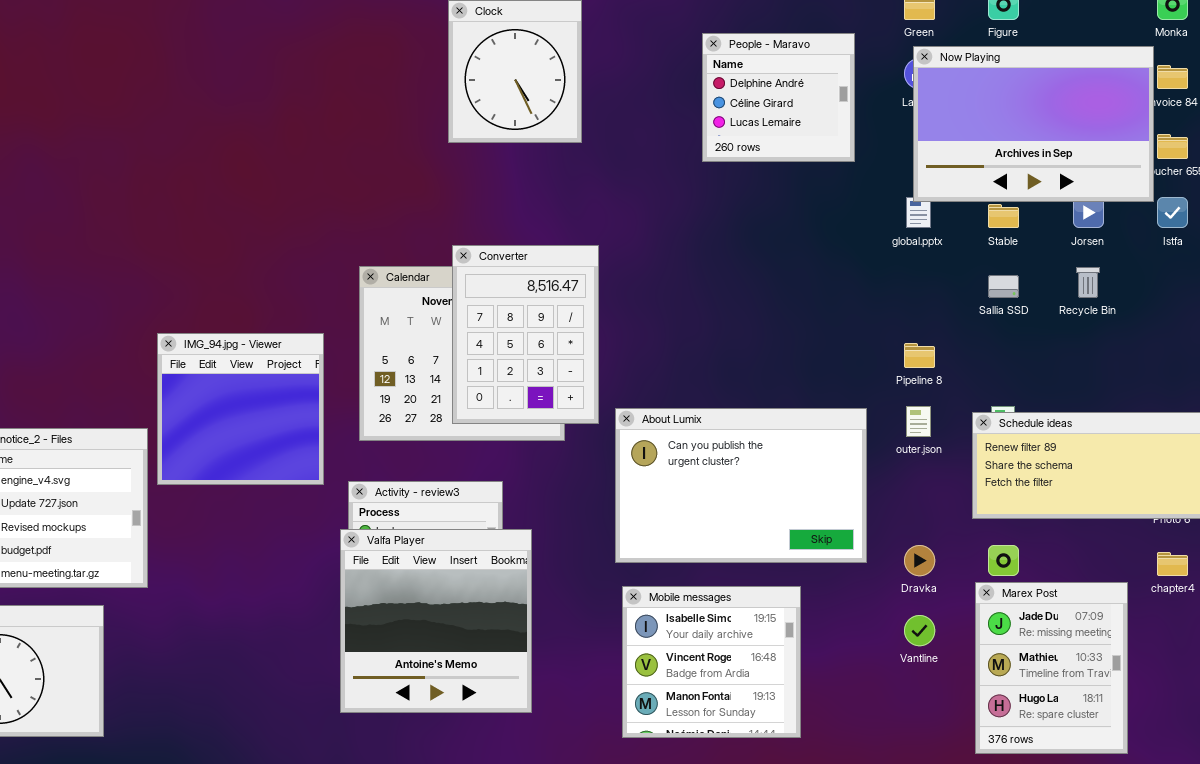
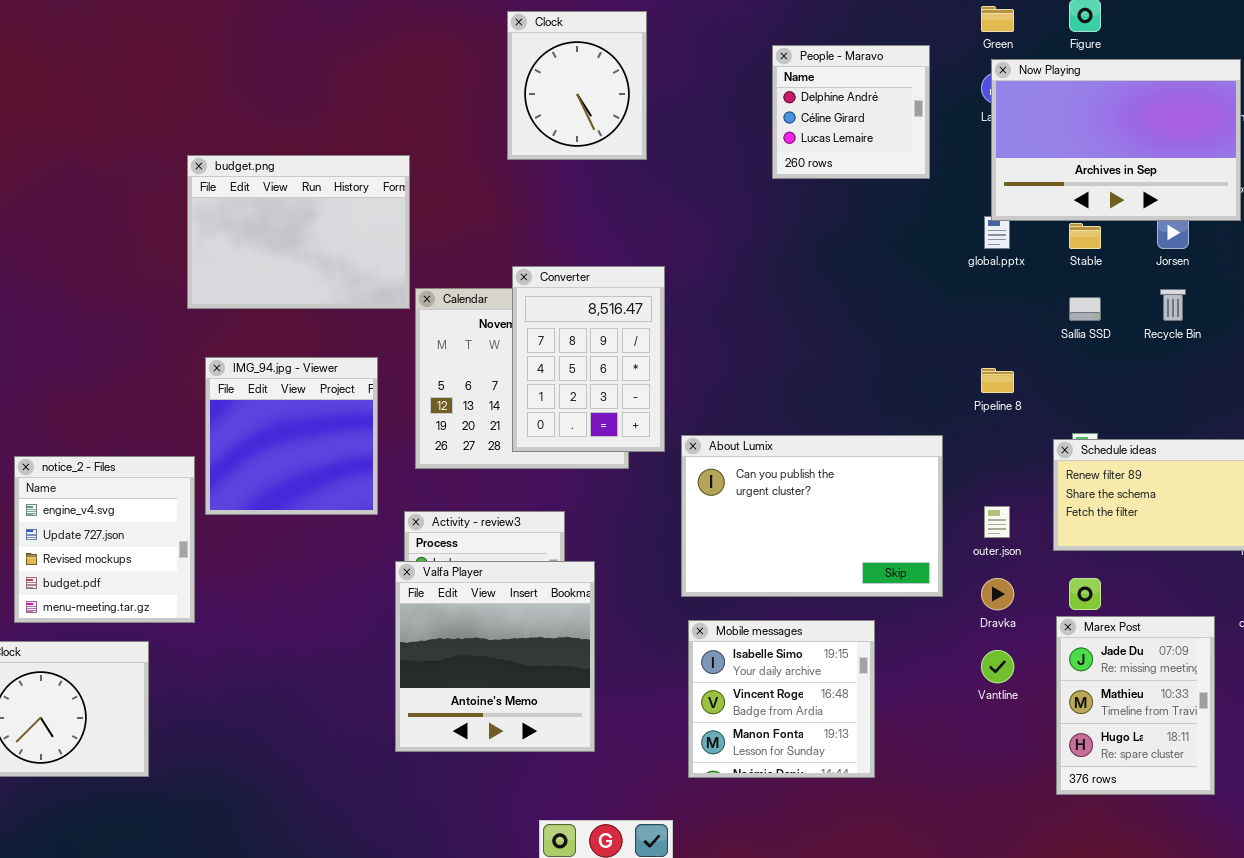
budget.png: none -> [187,155,410,309], opened
outer.json: [906,406,931,437] -> [984,506,1010,538], moved

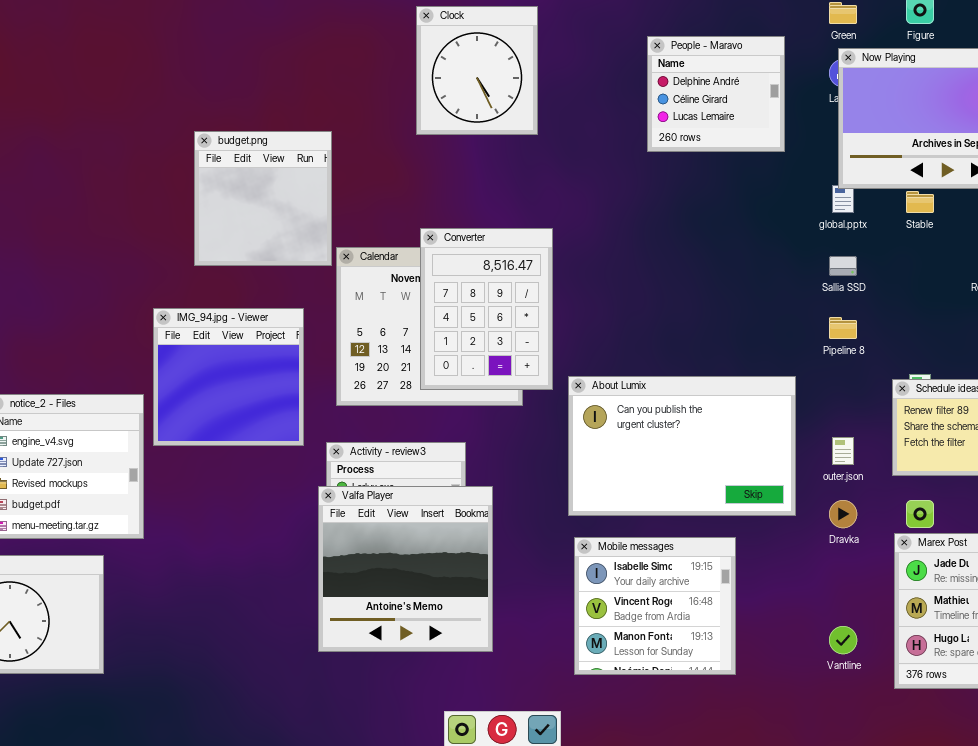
budget.png: [187,155,410,309] -> [194,131,332,266], resized
Sallia SSD: [1069,297,1101,321] -> [829,256,857,276], moved
Vantline: [981,650,1014,683] -> [829,626,857,654], moved

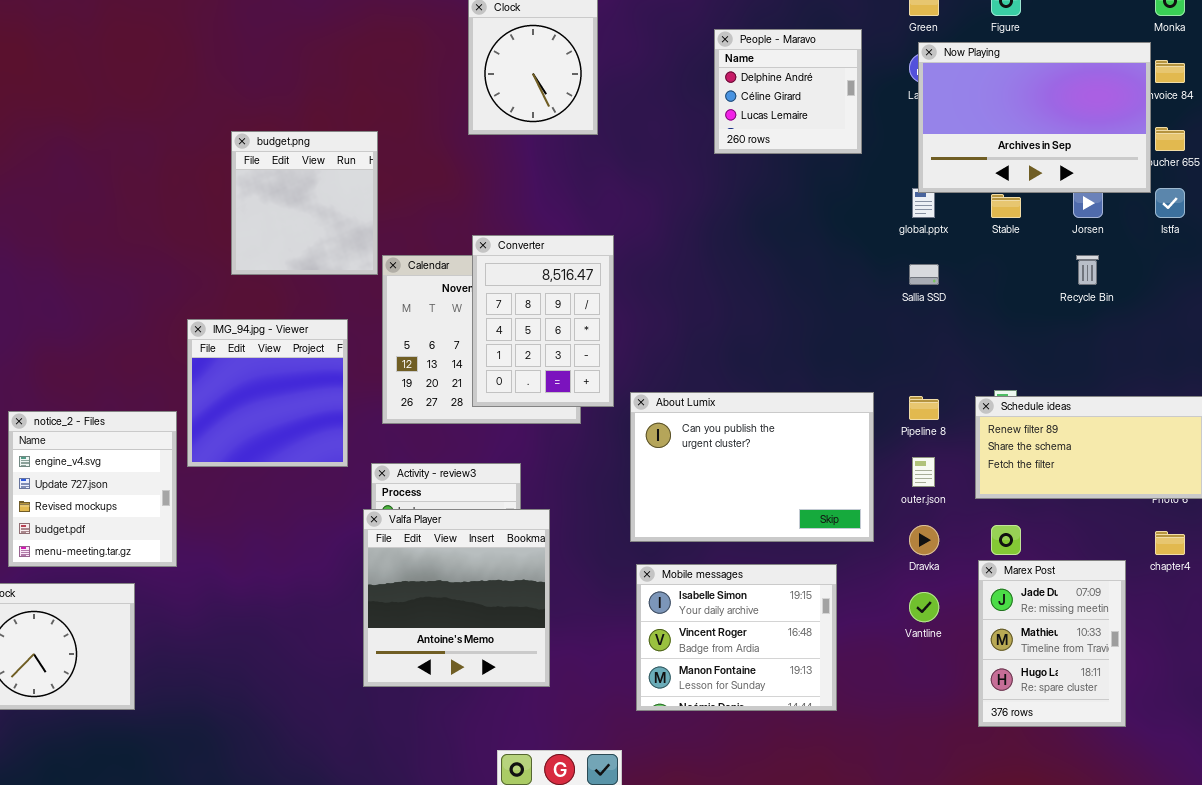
Pipeline 8: [829,317,857,339] -> [909,396,939,420], moved
Mobile messages: [574,537,736,675] -> [636,564,837,711], resized
Vantline: [829,626,857,654] -> [909,592,939,622], moved

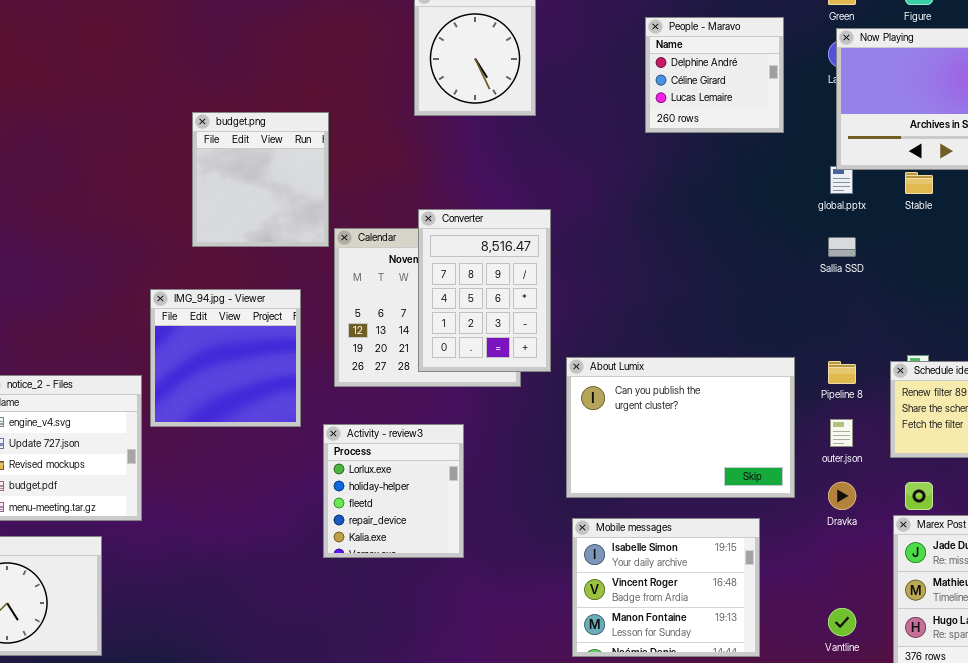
Valfa Player: [363,509,550,687] -> none, closed
Vantline: [909,592,939,622] -> [828,608,856,636], moved

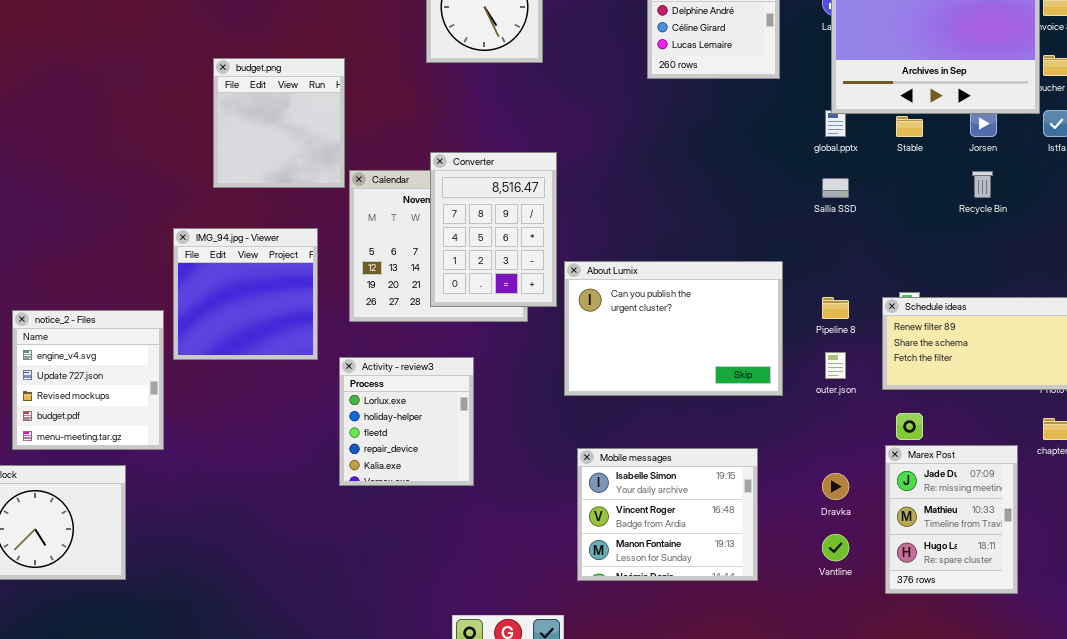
About Lumix: [566,357,795,498] -> [564,261,783,396], moved
Dravka: [828,482,856,510] -> [822,473,849,500], moved

